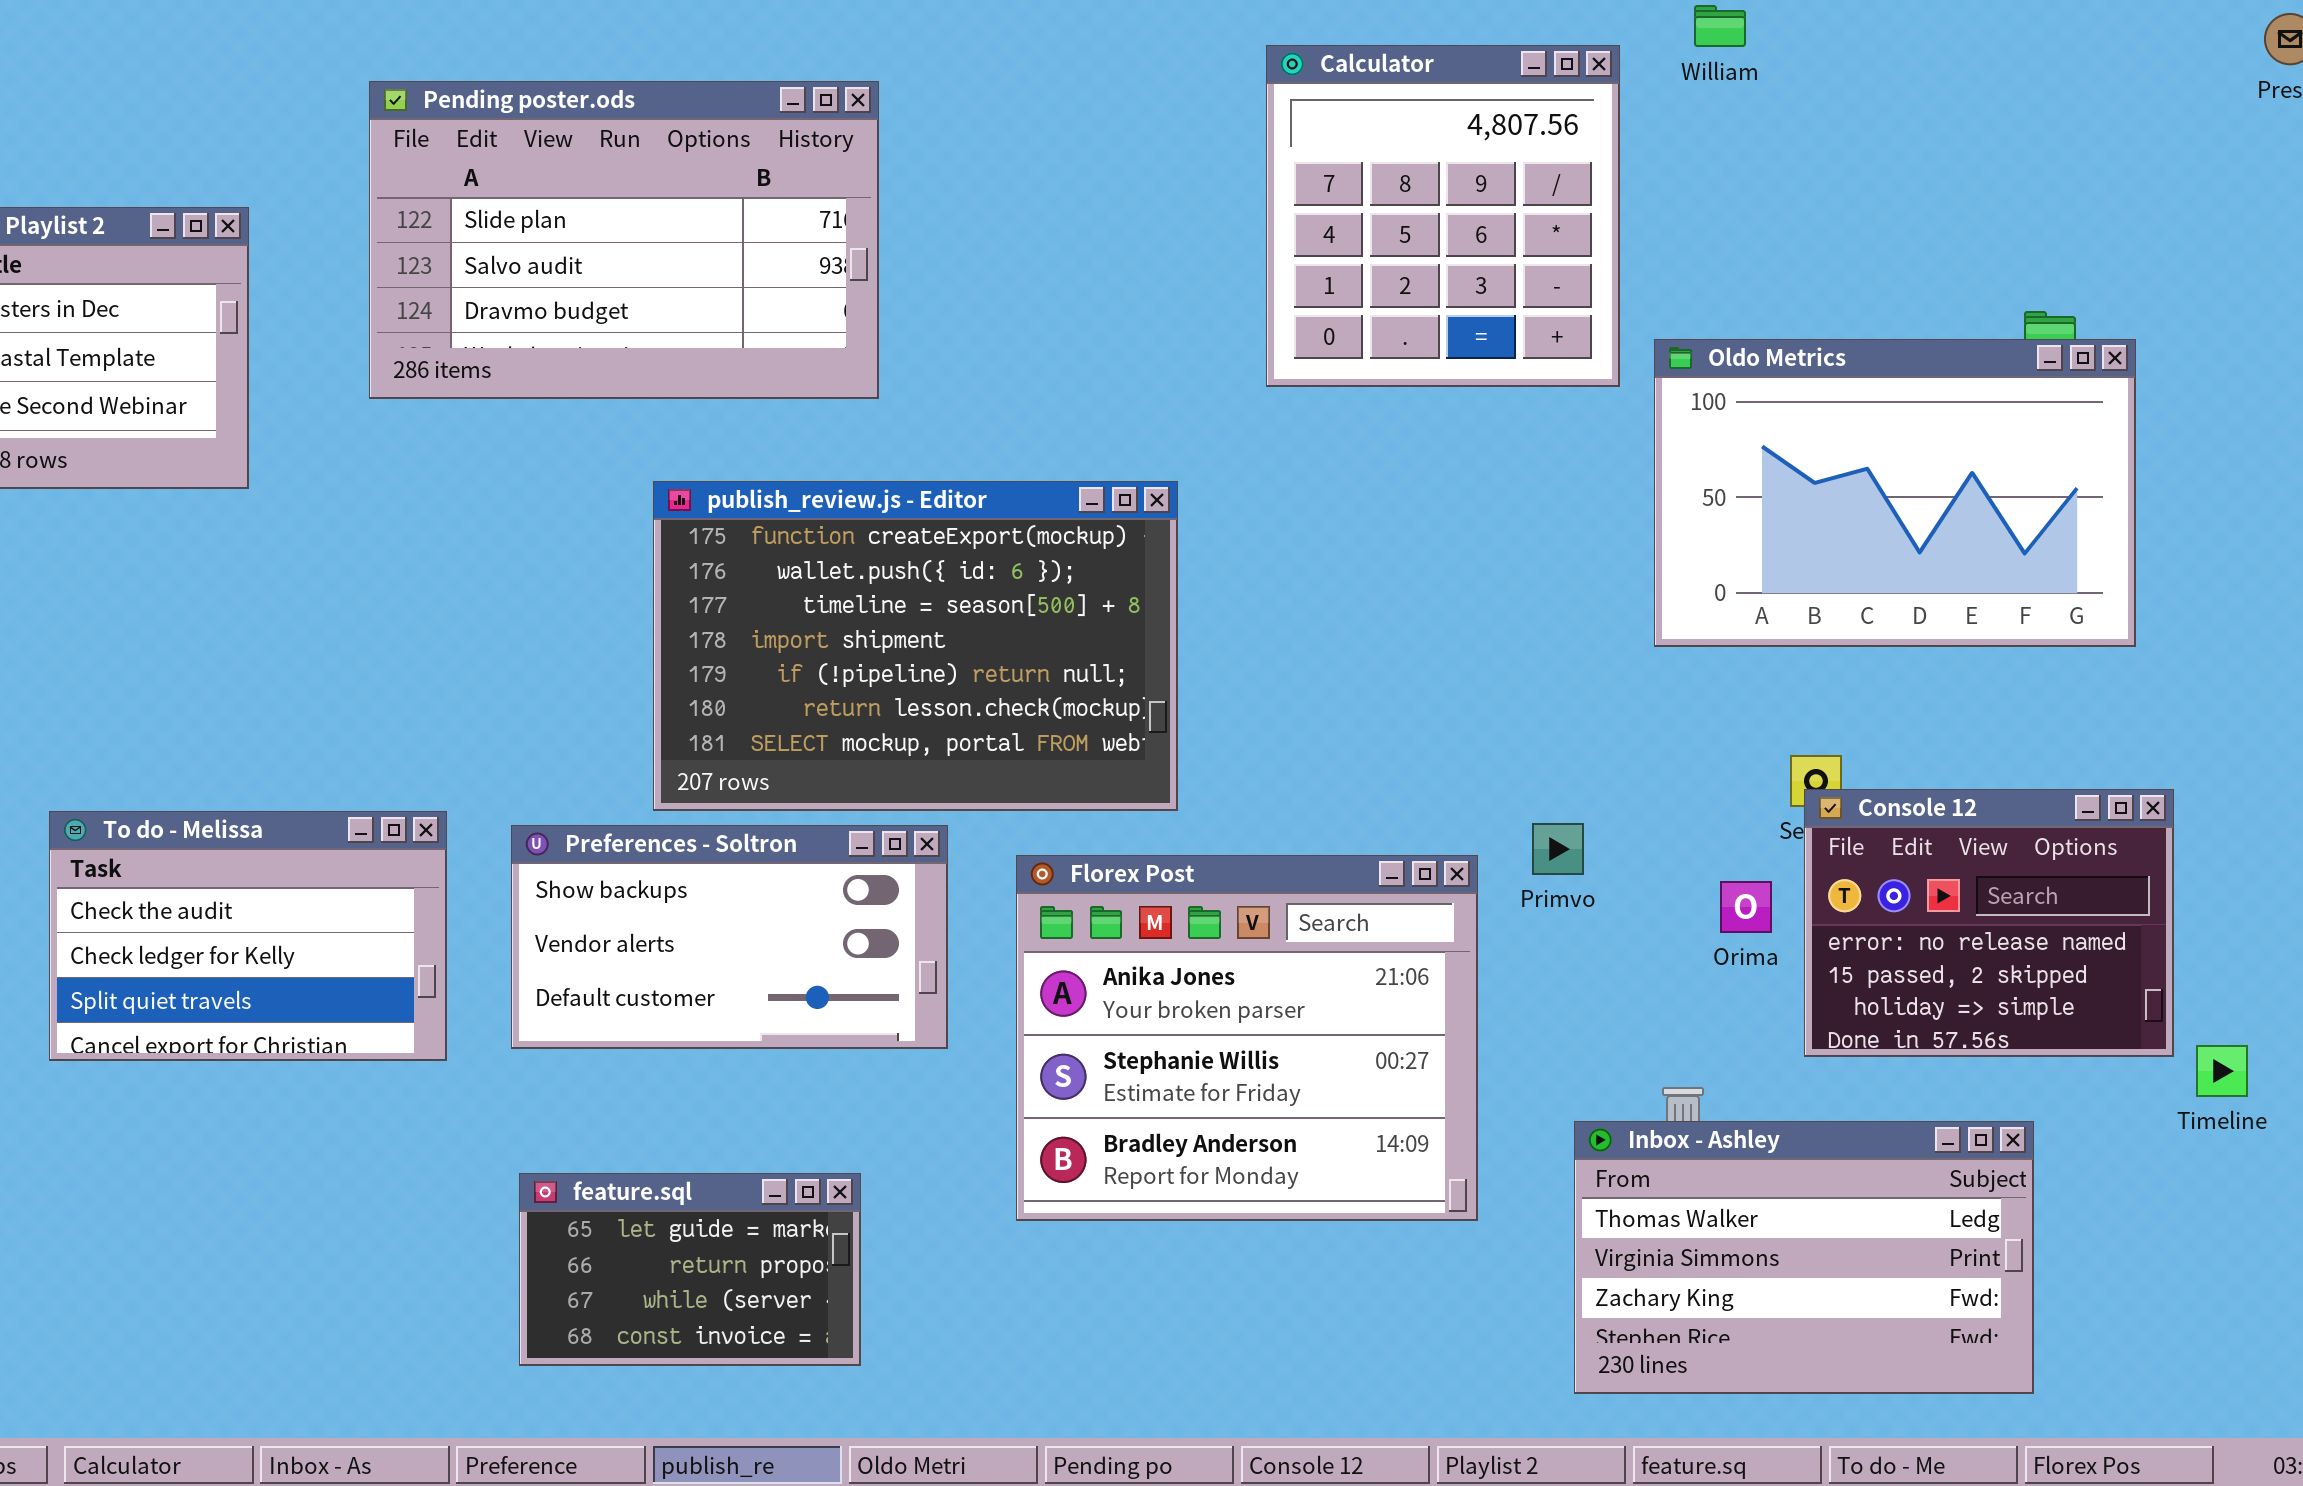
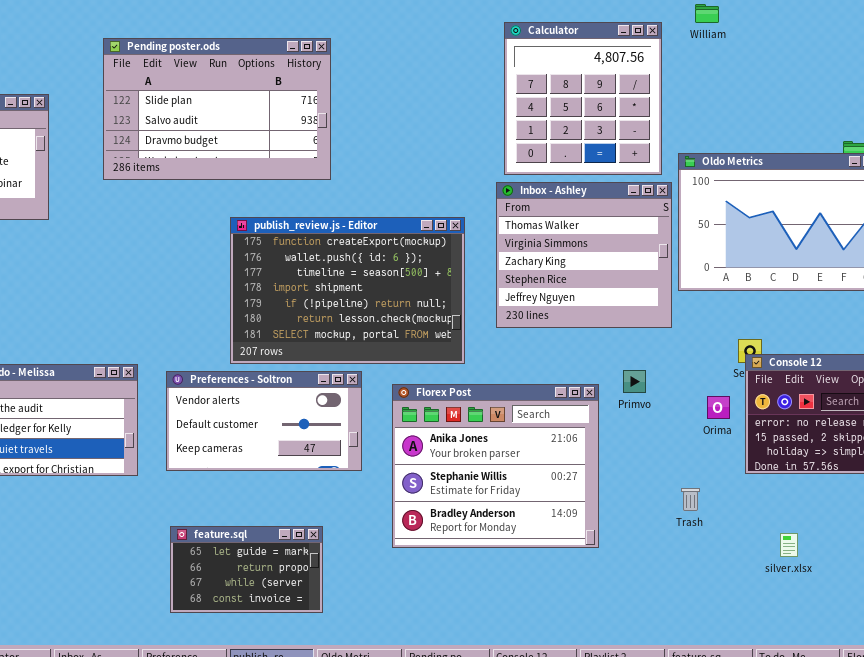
Preferences - Soltron: [511,825,948,1049] -> [166,371,362,471], scrolled down 1 row
Inbox - Ashley: [1574,1121,2034,1394] -> [496,182,672,328], moved, resized

